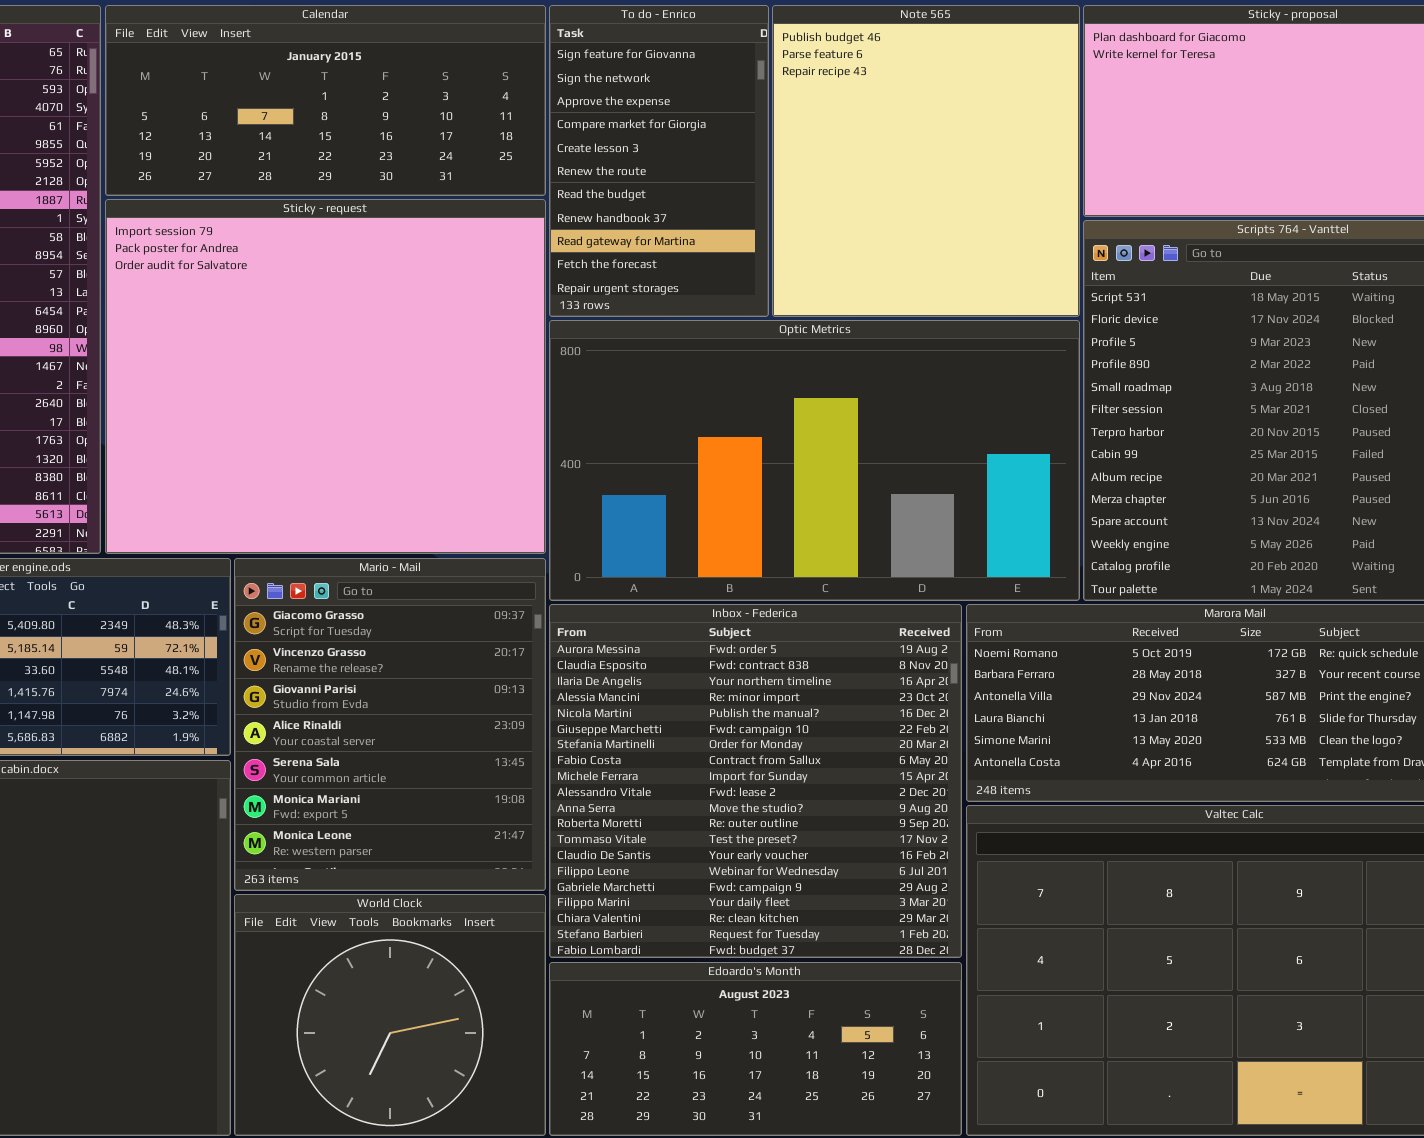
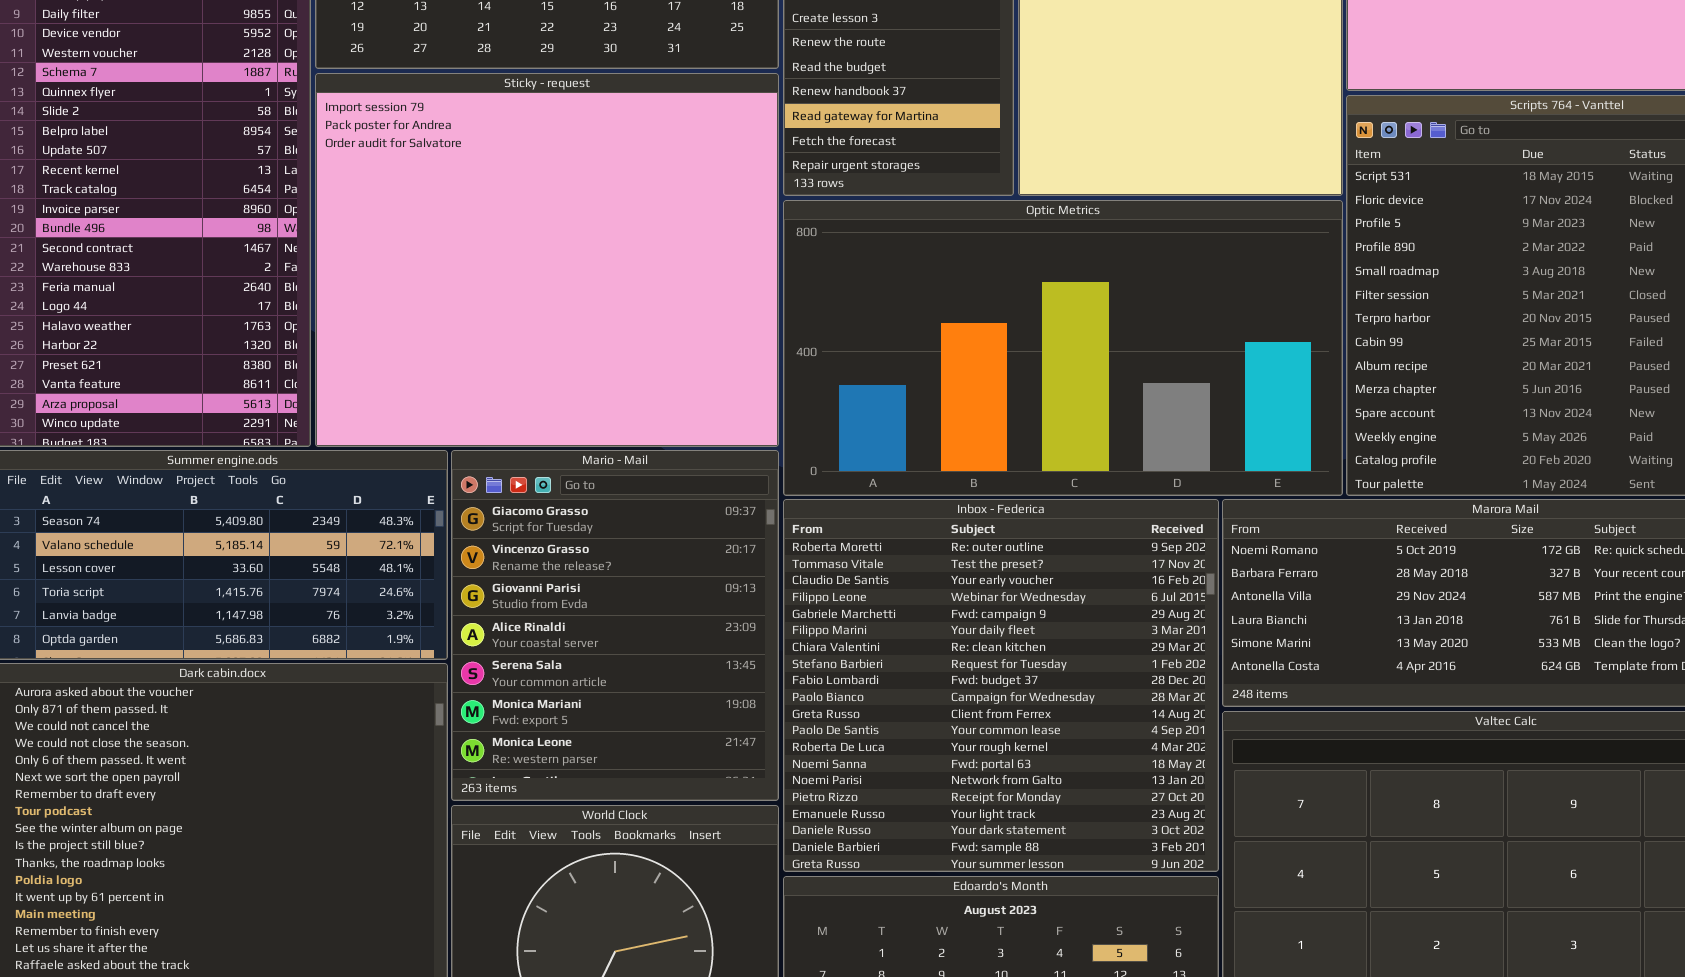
Inbox - Federica: [549,604,962,958] -> [783,499,1219,872], scrolled down 11 rows

